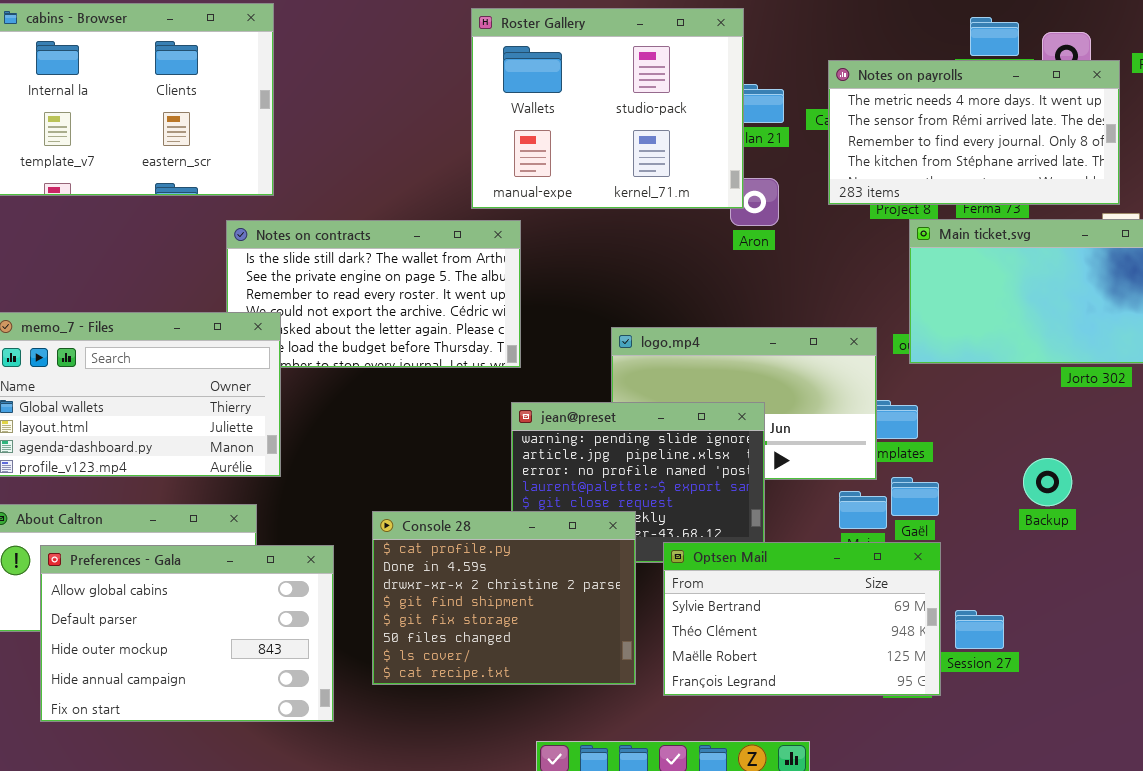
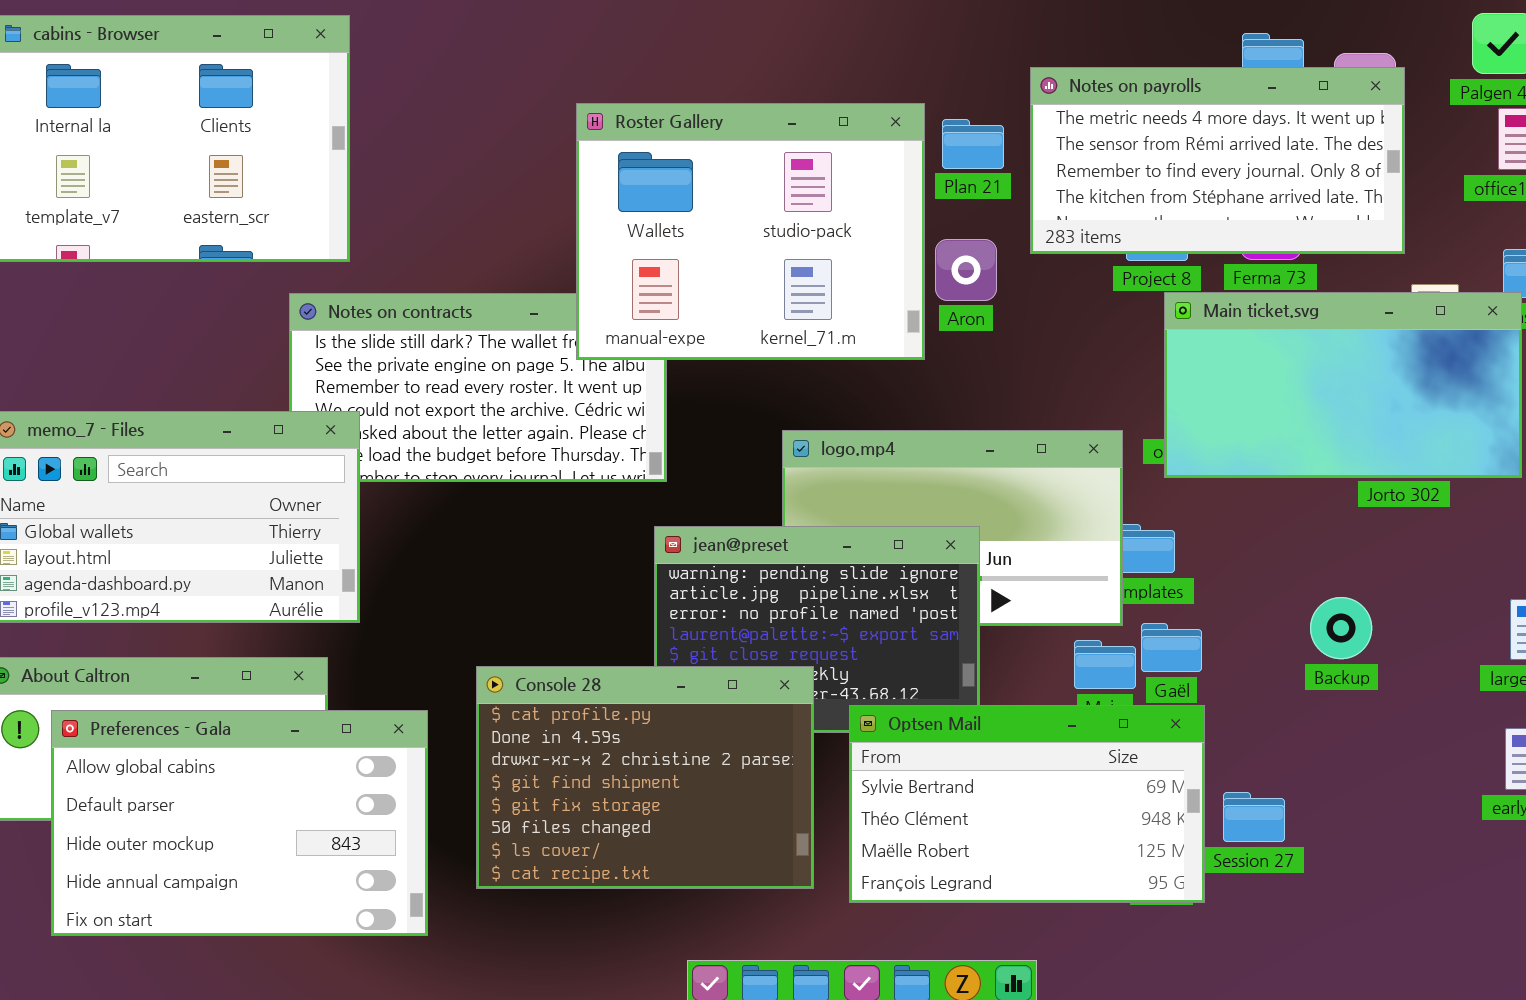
Roster Gallery: [471,8,744,209] -> [576,103,925,360], moved
Notes on payrolls: [828,60,1120,205] -> [1030,67,1405,254], moved

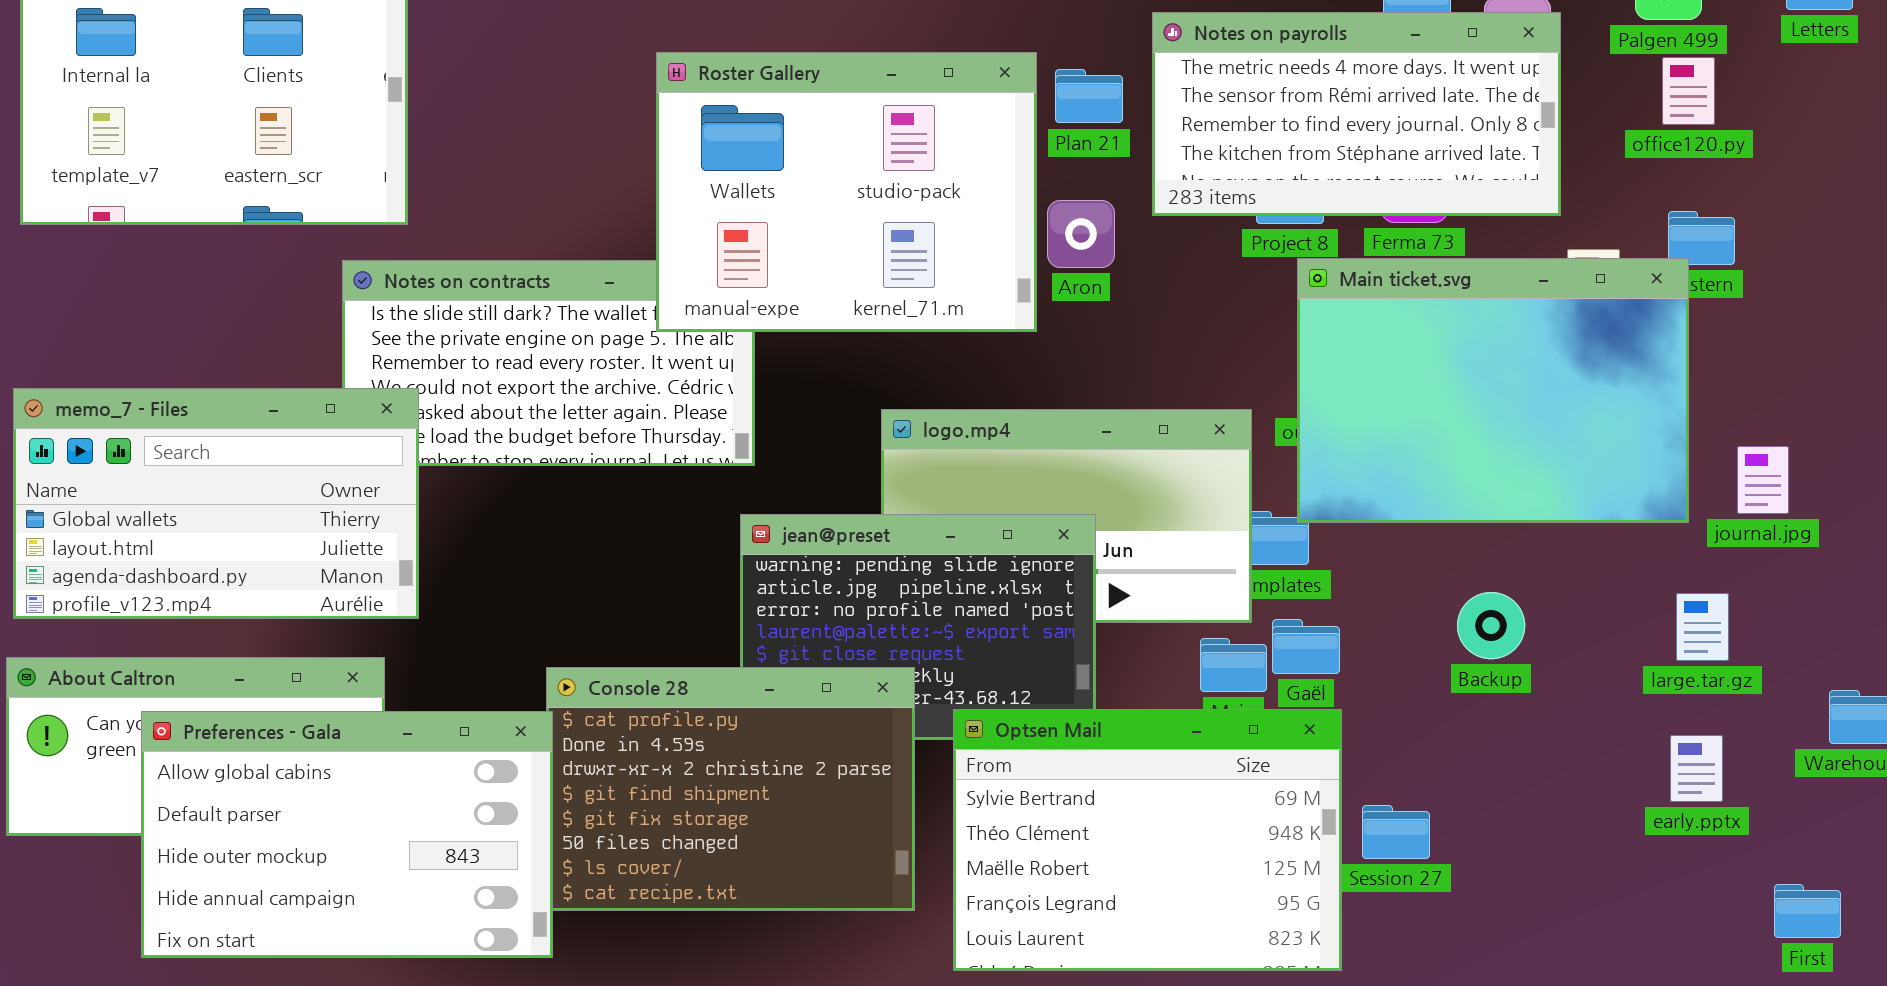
Main ticket.svg: [1164,292,1522,478] -> [1297,258,1689,523], resized
Optsen Mail: [849,705,1205,903] -> [953,709,1342,971], resized
Preferences - Gala: [51,710,428,936] -> [141,711,553,958], moved

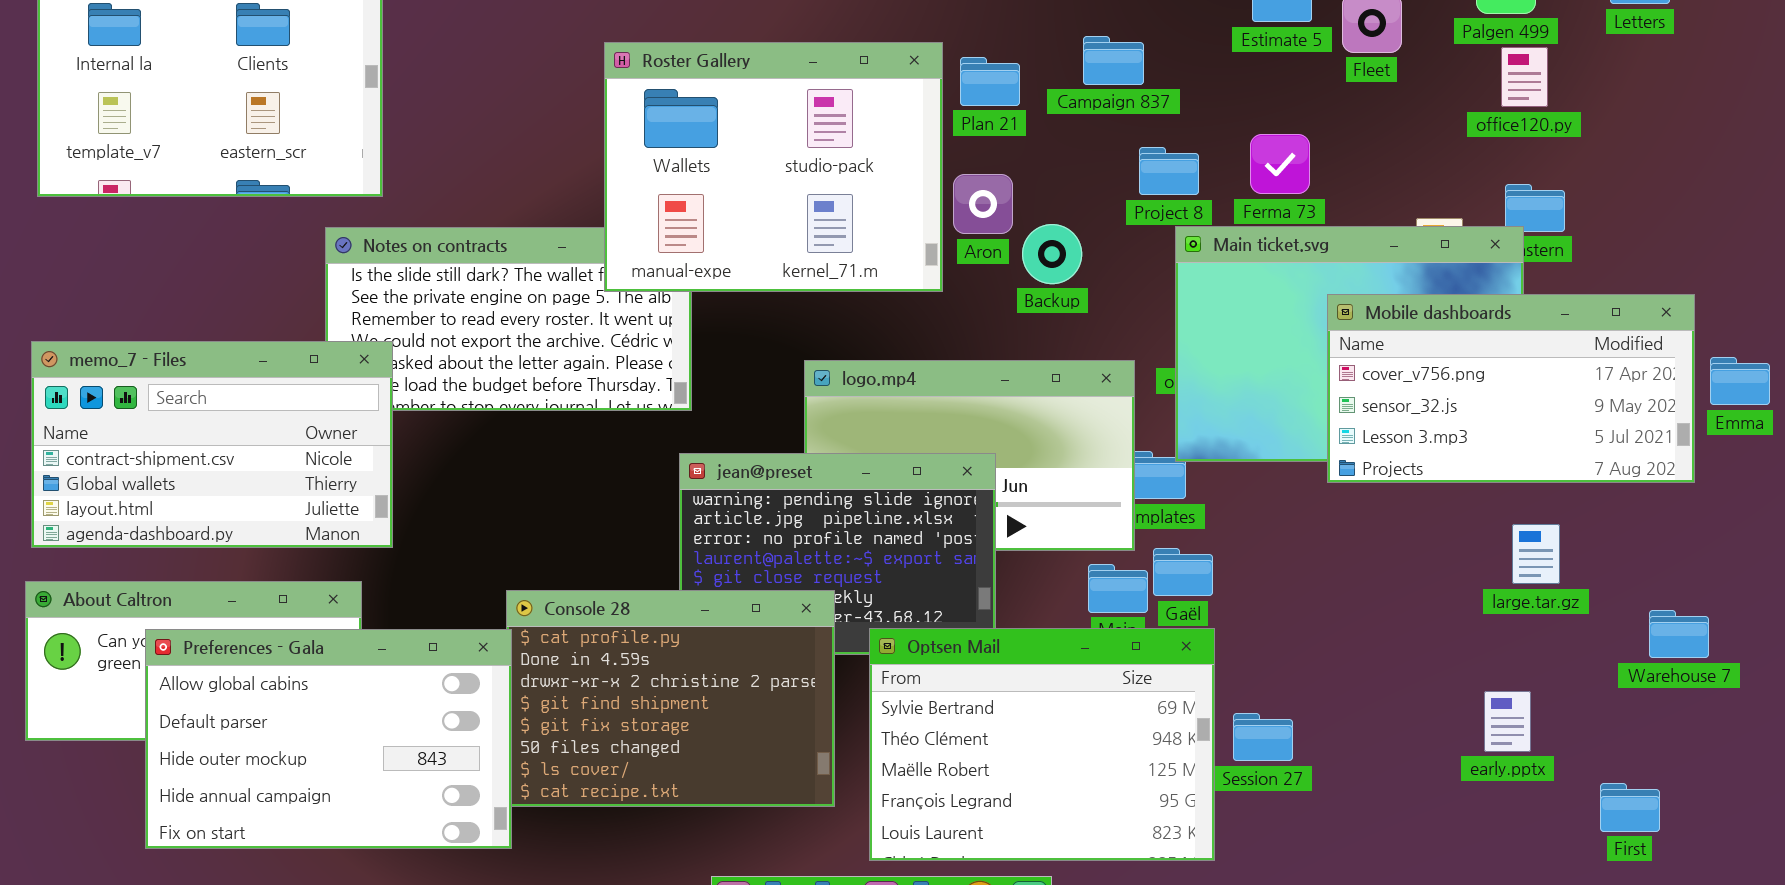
Notes on payrolls: [1152,12,1561,216] -> none, closed
Mobile dashboards: none -> [1327,294,1695,483], opened
memo_7 - Files: [13,388,419,619] -> [31,341,393,548], scrolled up 1 row
Backup: [1457,592,1525,659] -> [1022,224,1082,284], moved
early.pptx: [1670,735,1723,802] -> [1484,691,1531,752], moved

